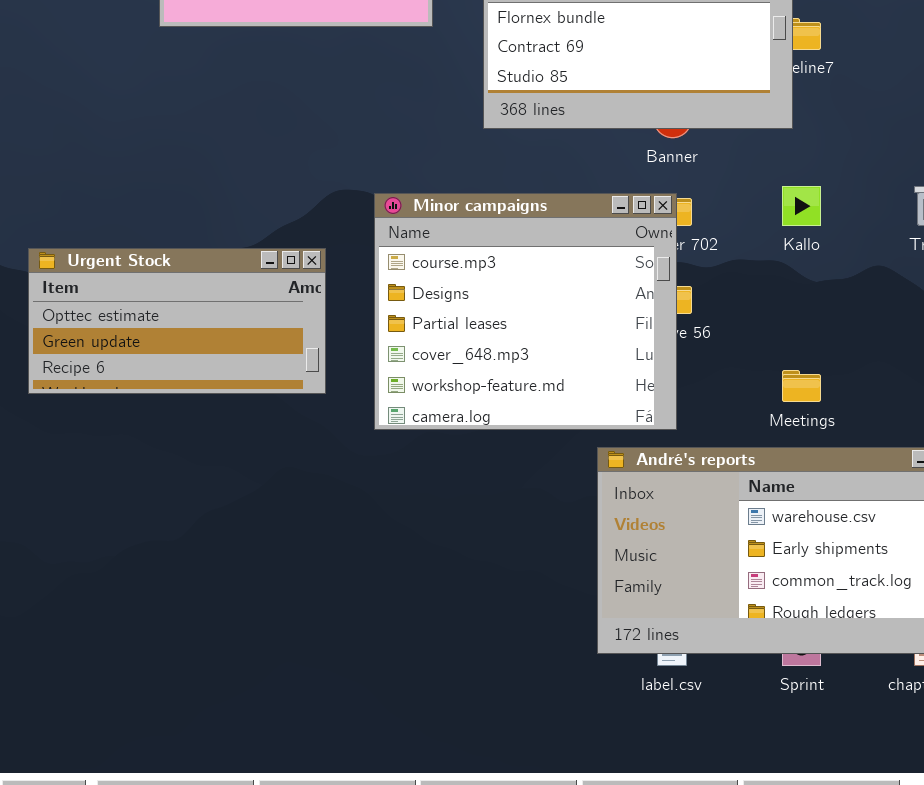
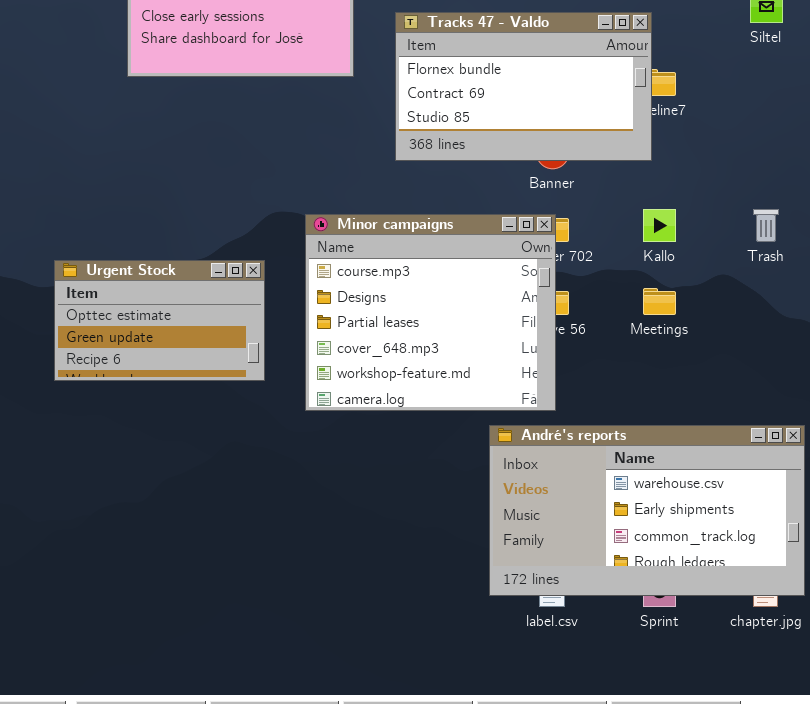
Urgent Stock: [28,248,326,394] -> [54,260,265,381], resized
Meetings: [782,370,821,402] -> [643,288,676,315], moved

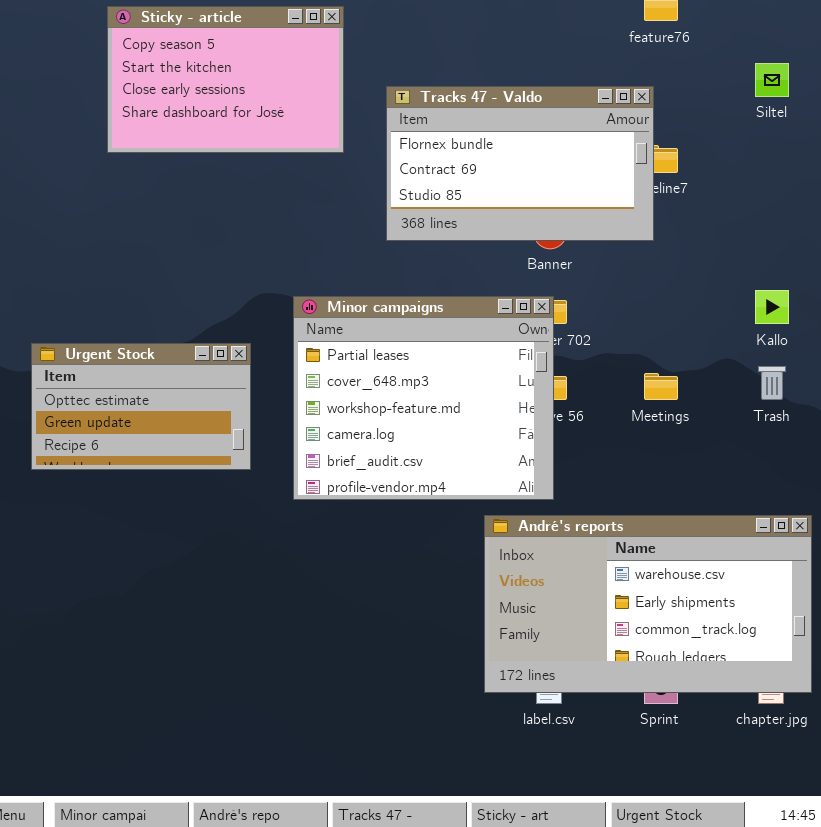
Kallo: [643,209,676,242] -> [755,290,789,324], moved
Trash: [753,209,779,242] -> [758,366,786,400], moved
Minor campaigns: [305,214,556,411] -> [293,296,554,500], scrolled down 2 rows

